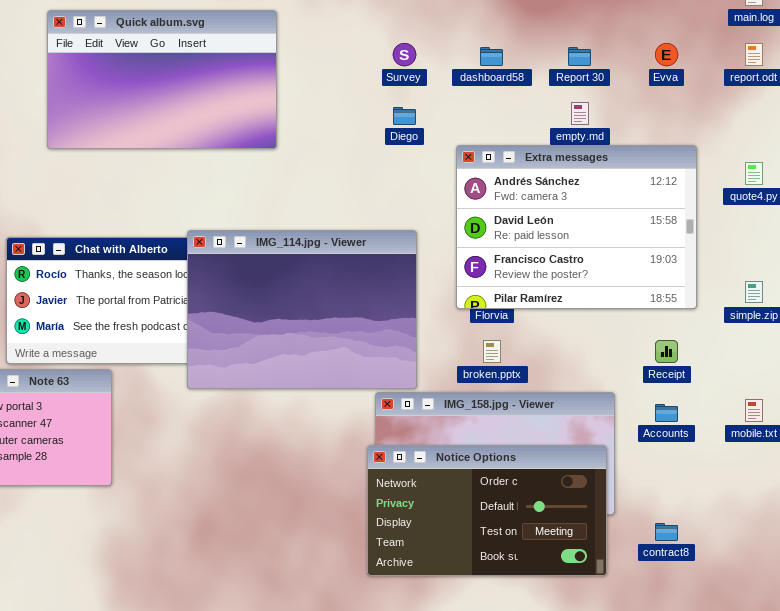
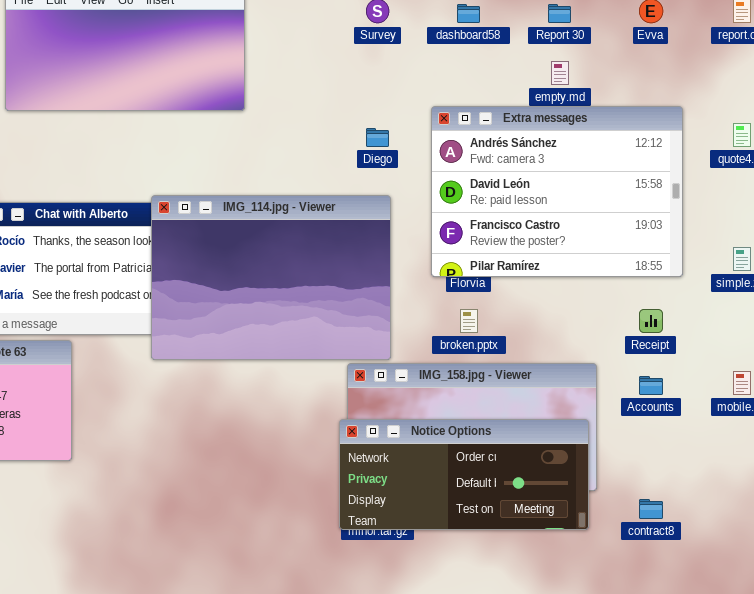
Diego: [393,107,416,125] -> [366,128,389,147], moved
Notice Options: [367,445,607,576] -> [339,419,589,530], resized

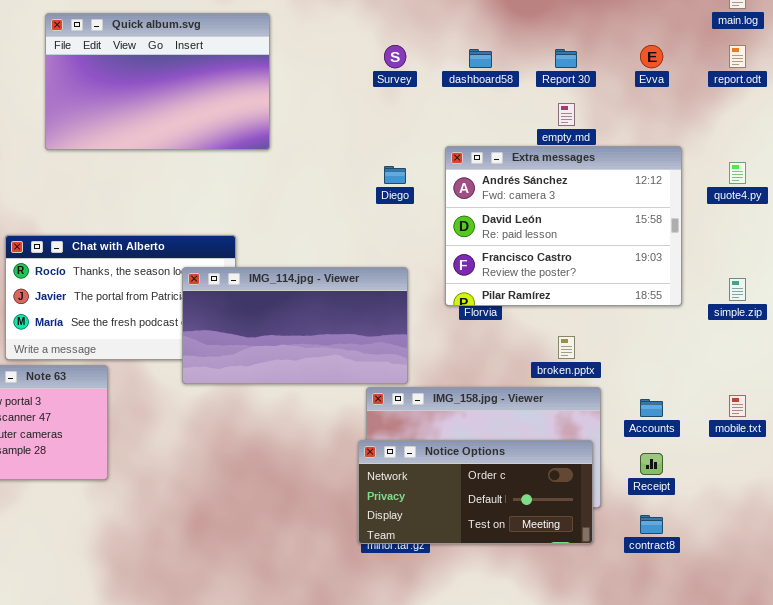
IMG_114.jpg - Viewer: [151,195,391,360] -> [182,267,408,384], resized
broken.pptx: [460,309,478,333] -> [558,336,575,359], moved
Receipt: [639,309,663,333] -> [640,453,663,475], moved

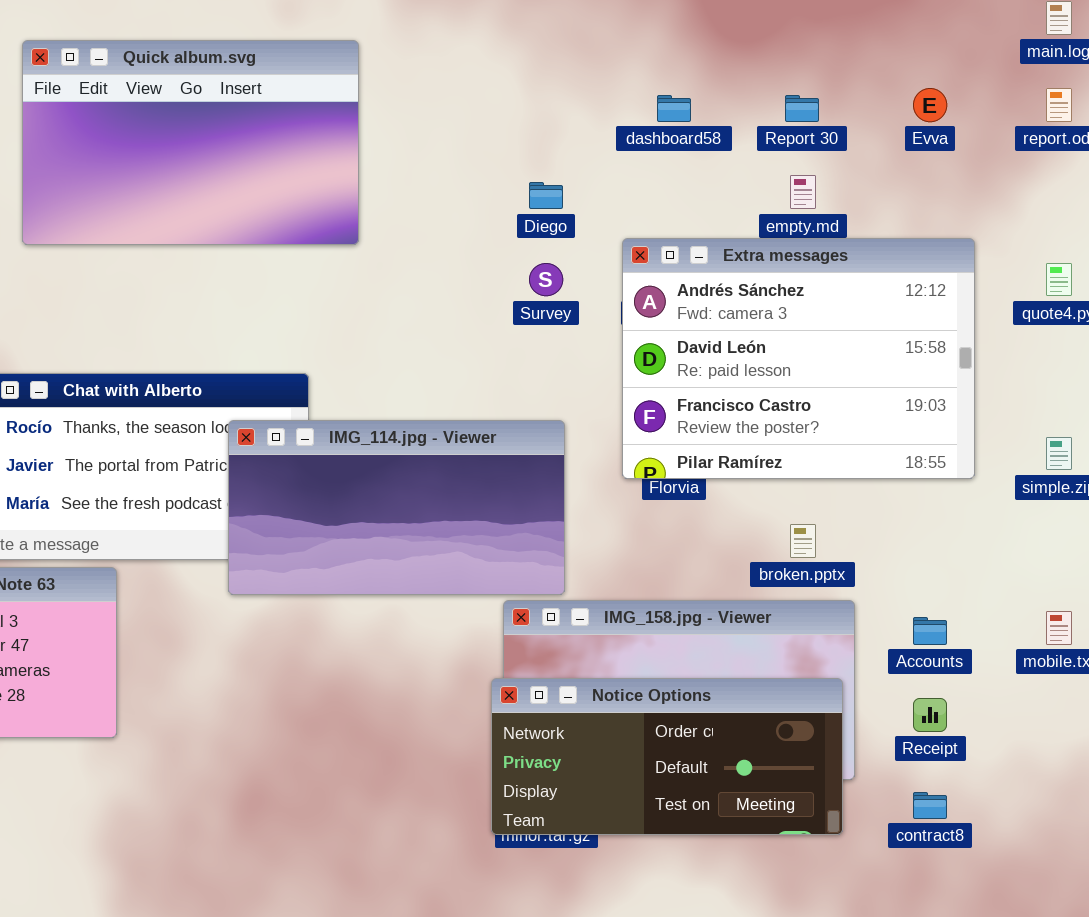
Survey: [384,45,406,68] -> [529,263,563,296], moved
Diego: [384,166,406,184] -> [529,182,563,209], moved

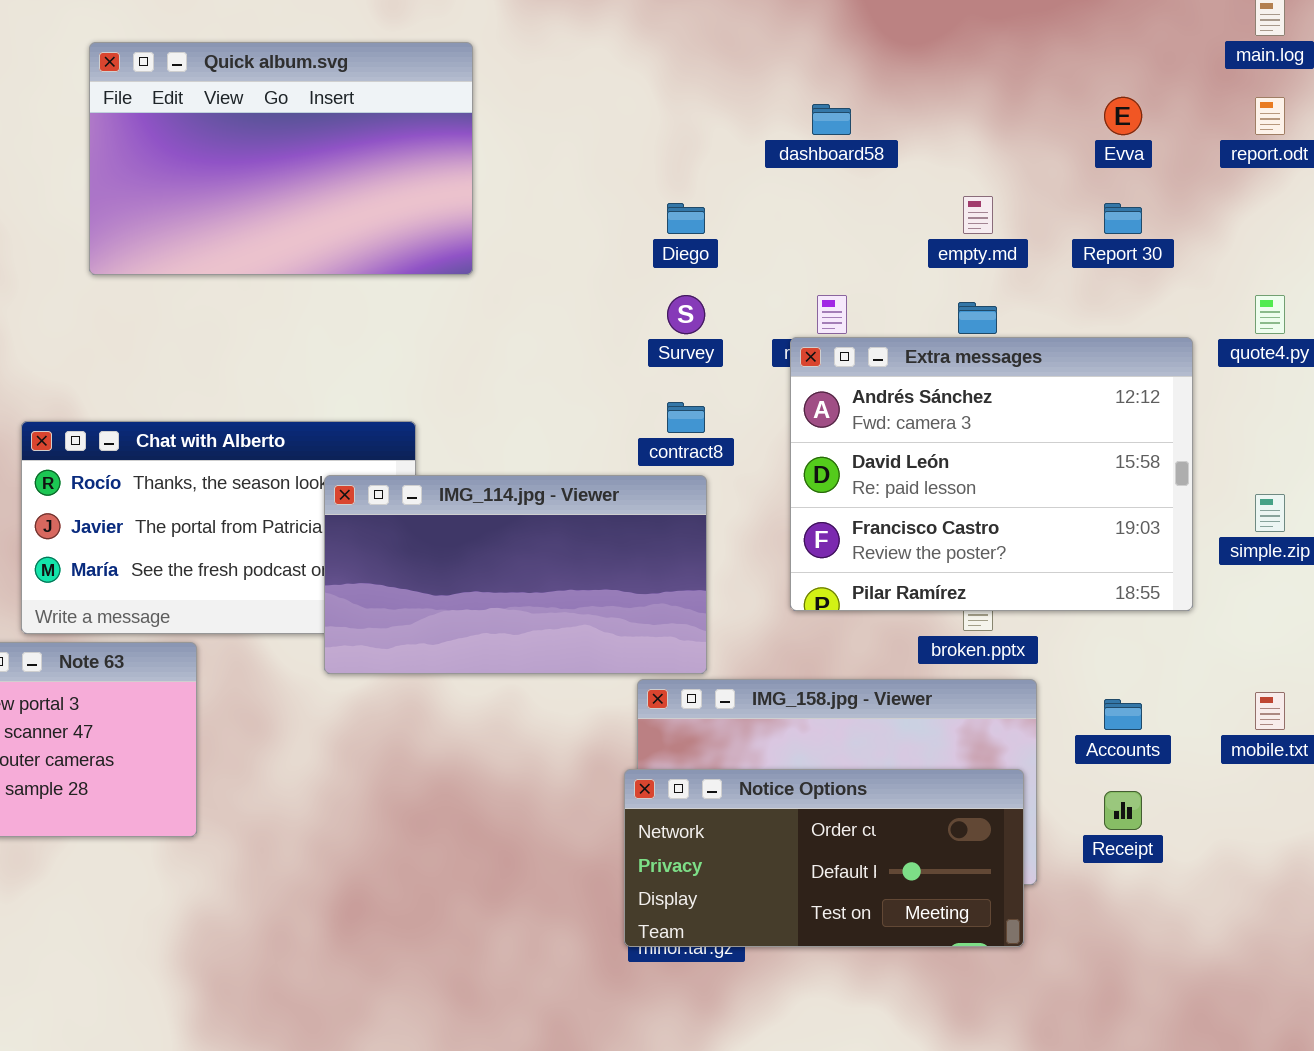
Report 30: [785,95,819,122] -> [1104,203,1142,234], moved
Extra messages: [622,238,975,479] -> [790,337,1193,611], moved
contract8: [913,792,947,819] -> [667,402,705,433], moved

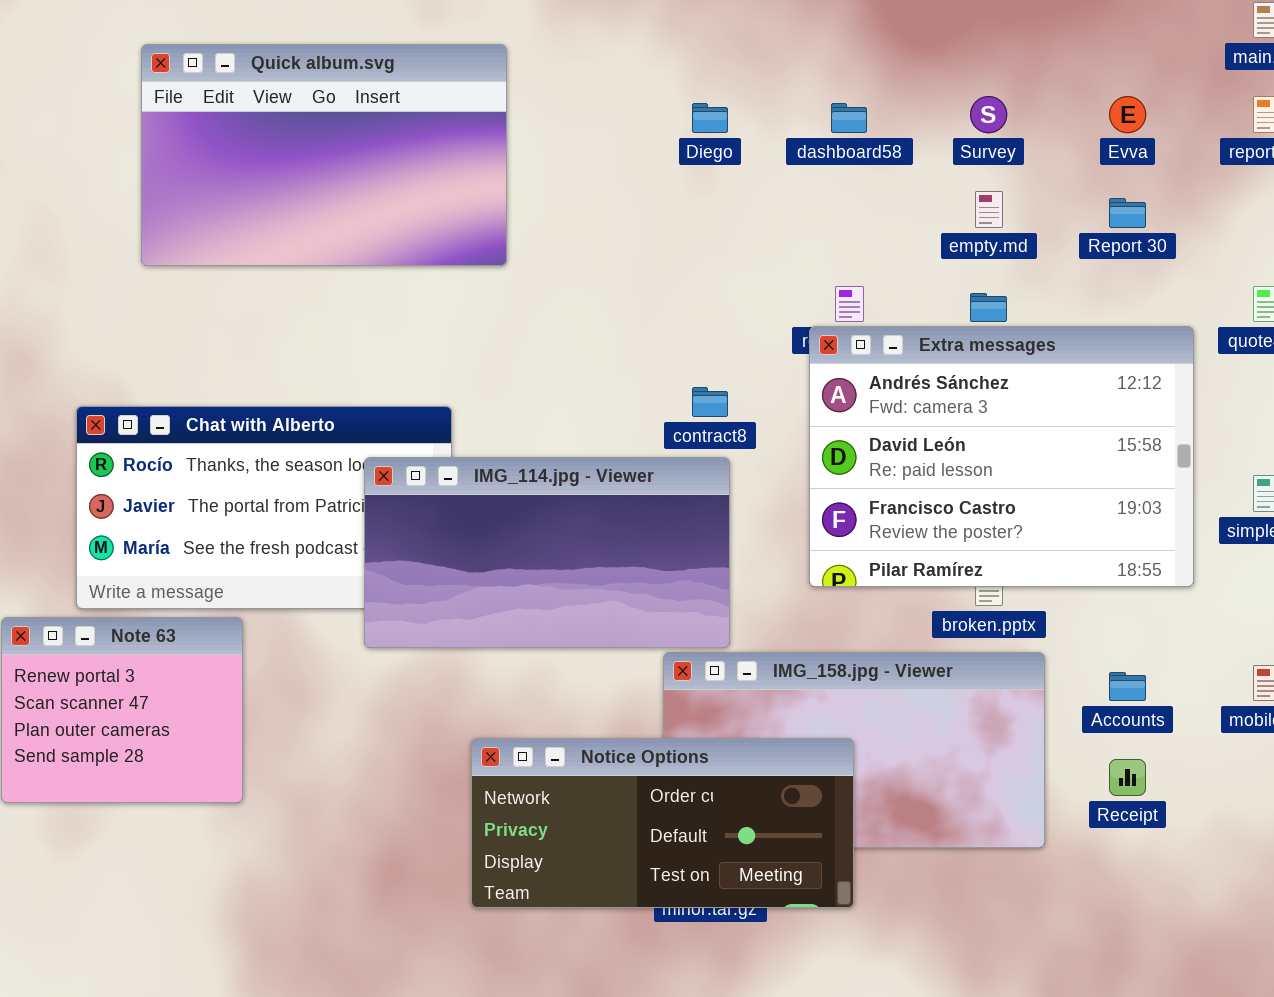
Diego: [667,203,705,234] -> [692,103,728,133], moved
Survey: [667,295,705,334] -> [970,96,1007,133], moved
Notice Options: [624,769,1024,947] -> [471,738,854,908], moved

